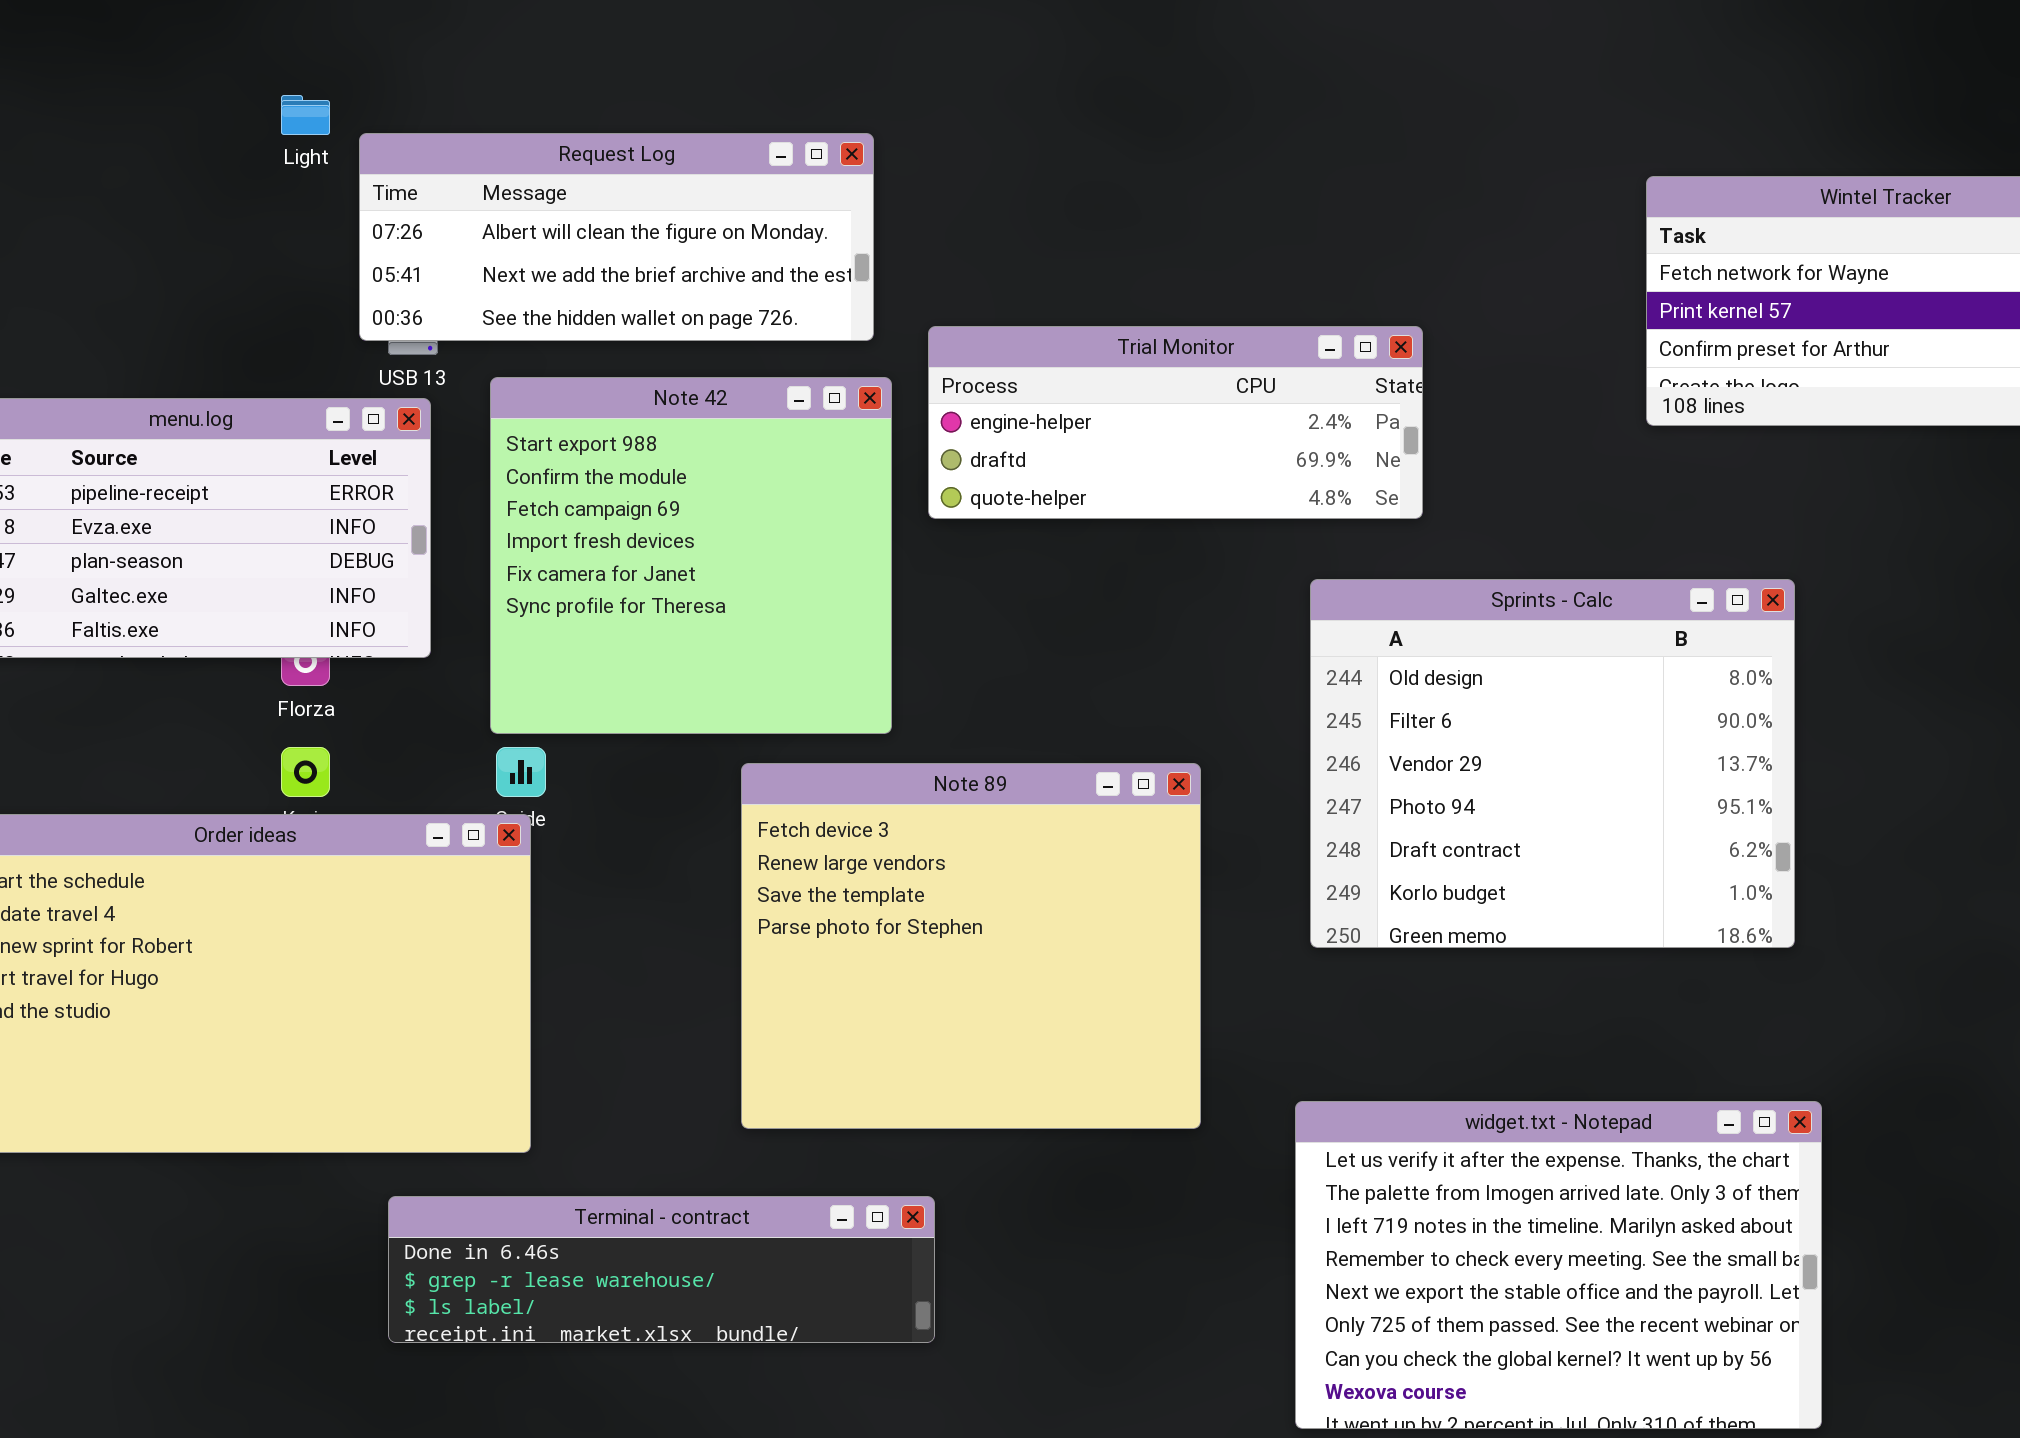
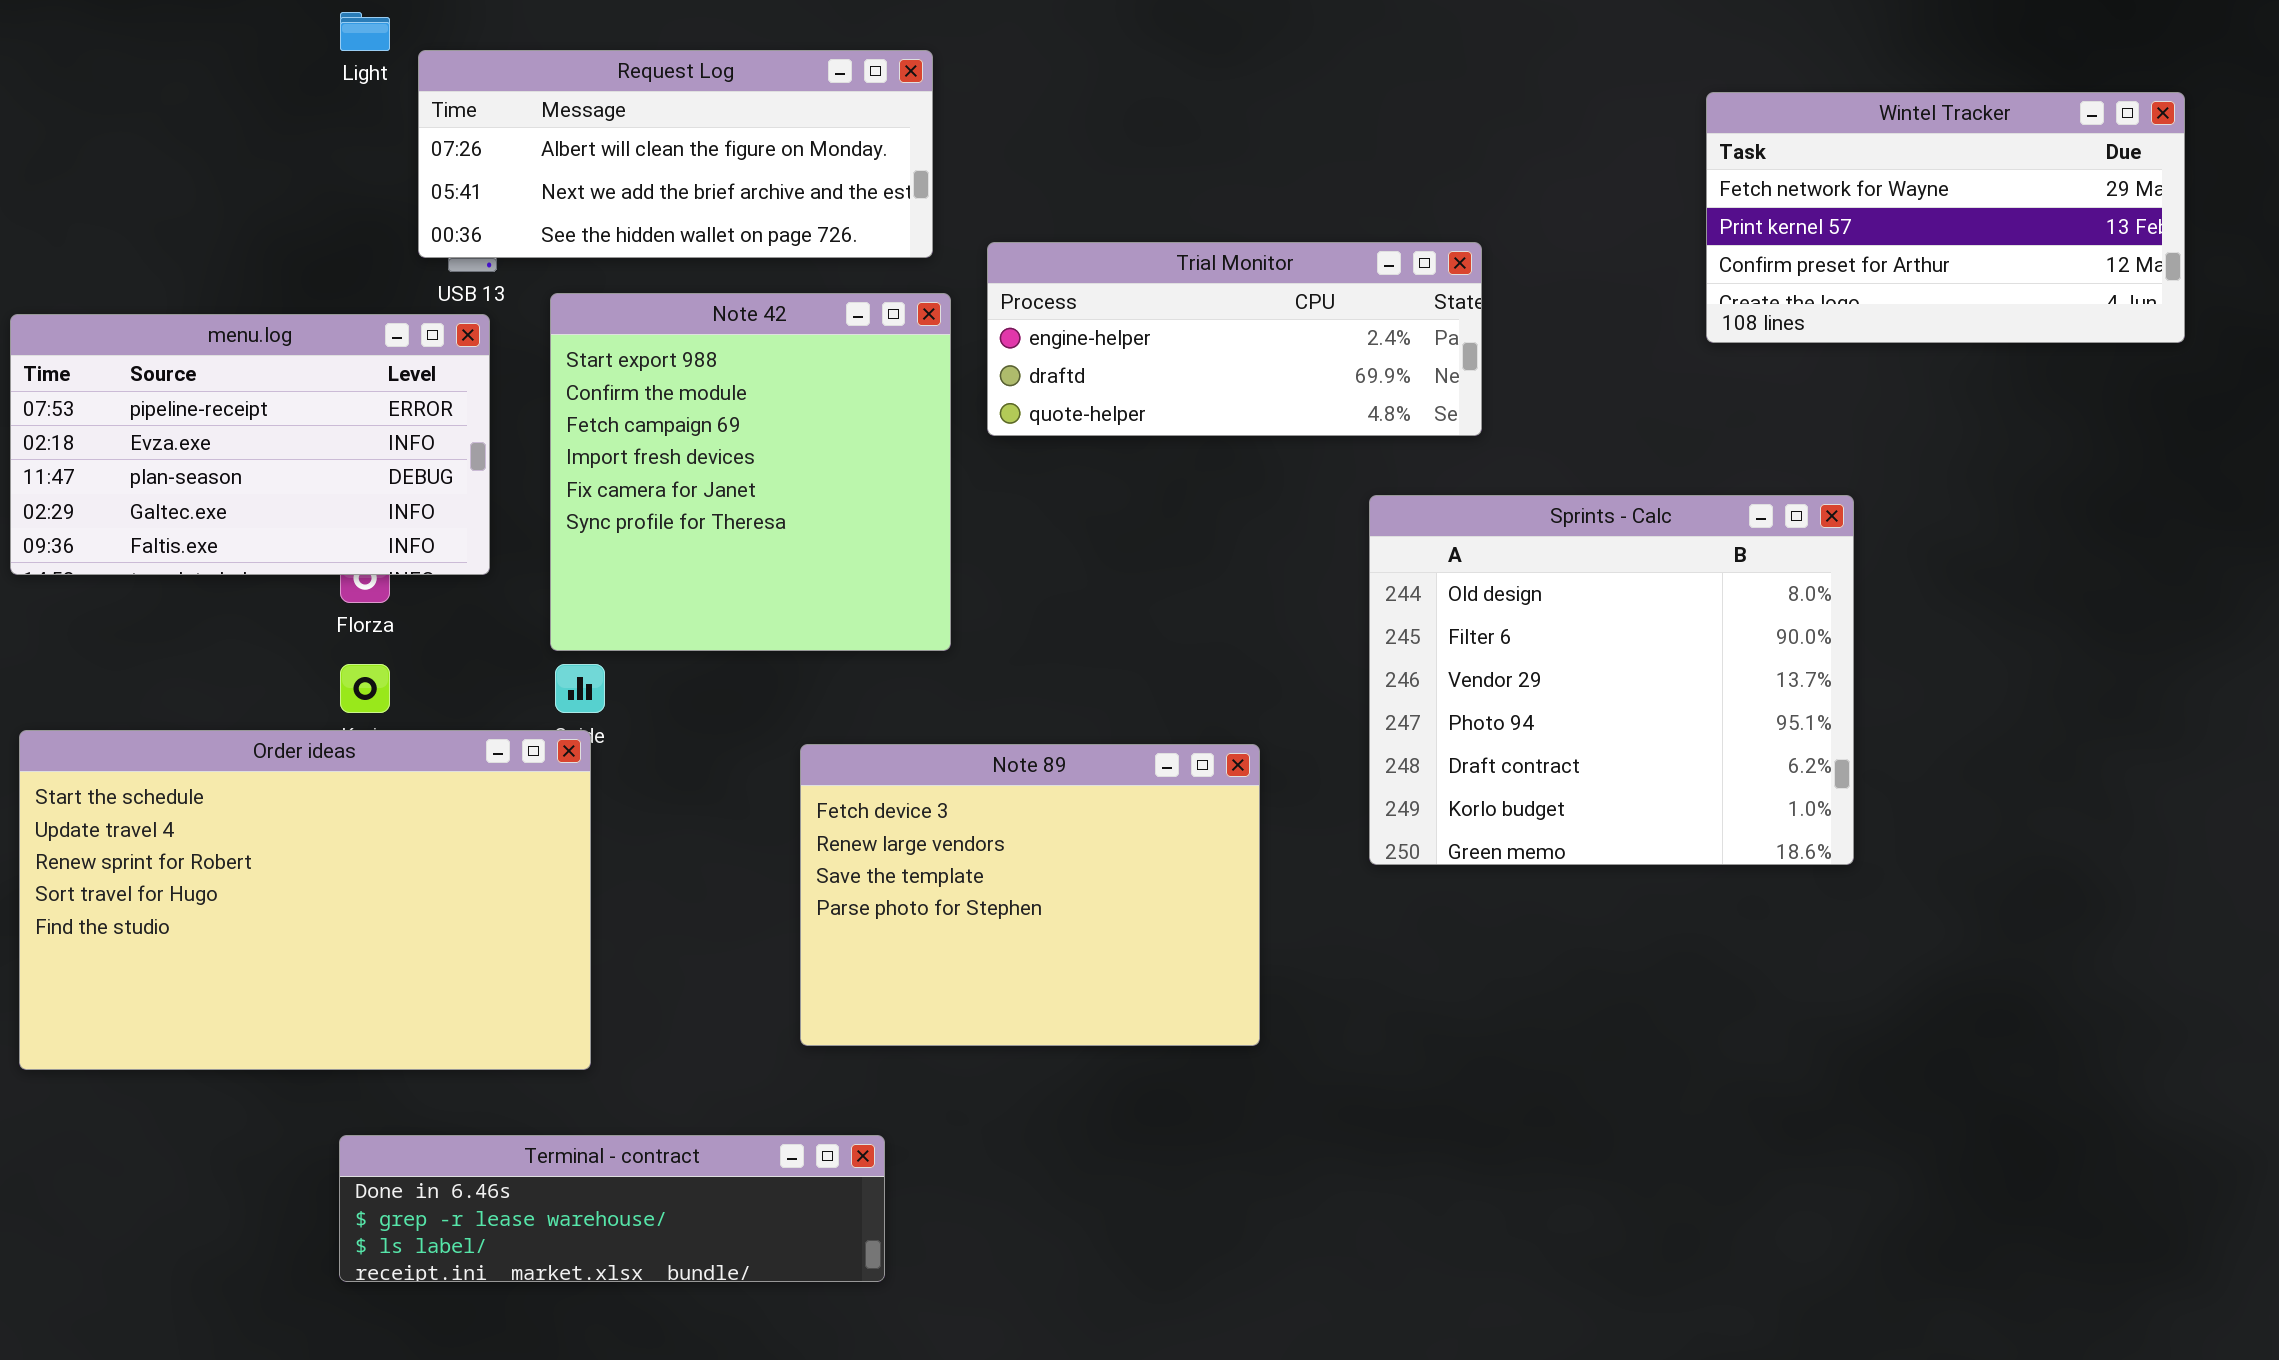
Note 89: [741,763,1201,1129] -> [800,744,1260,1046], resized
widget.txt - Notepad: [1295,1101,1822,1429] -> none, closed
Terminal - contract: [388,1196,935,1343] -> [339,1135,885,1282], moved

